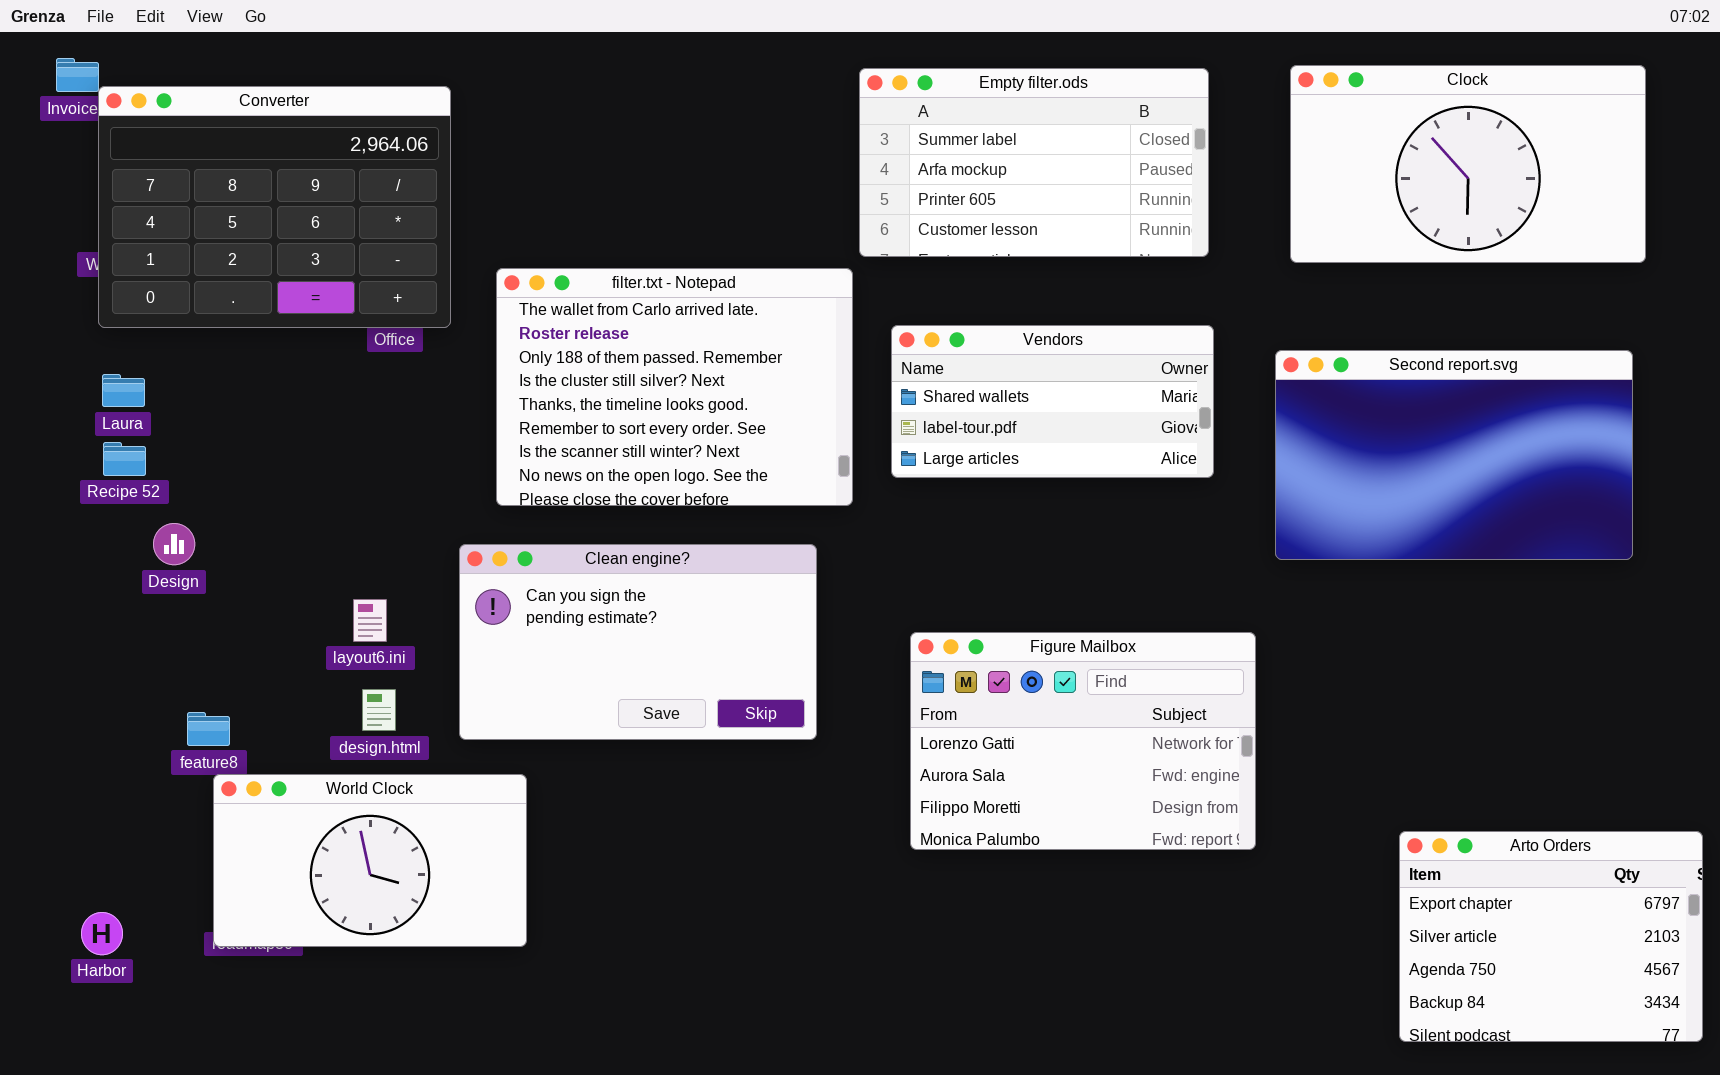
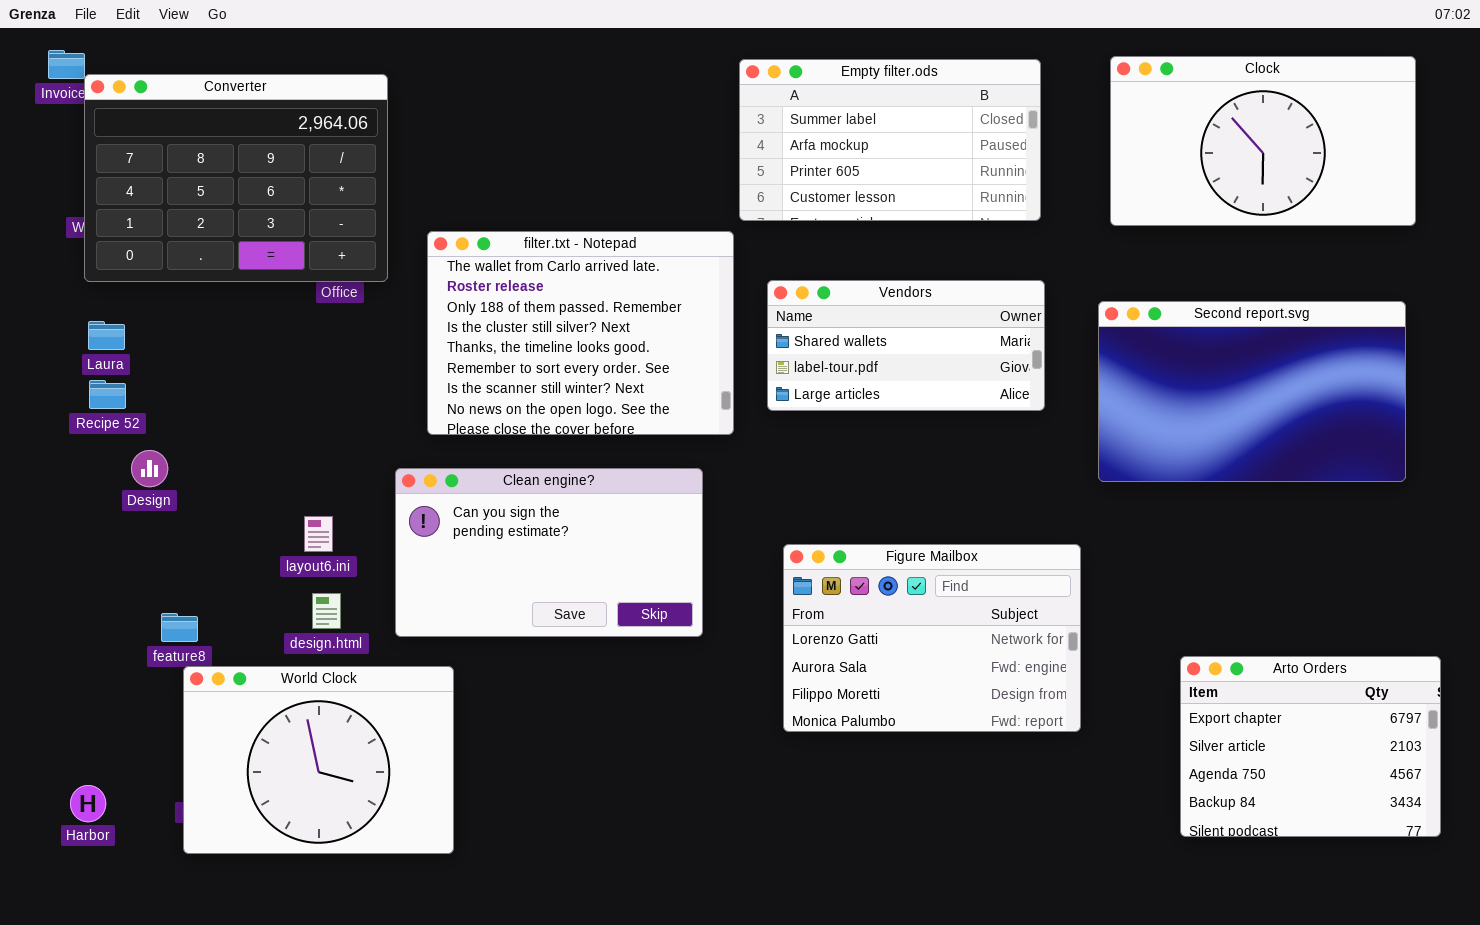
World Clock: [213,774,527,947] -> [183,666,454,854], resized
Arto Orders: [1399,831,1703,1042] -> [1180,656,1441,837], moved

